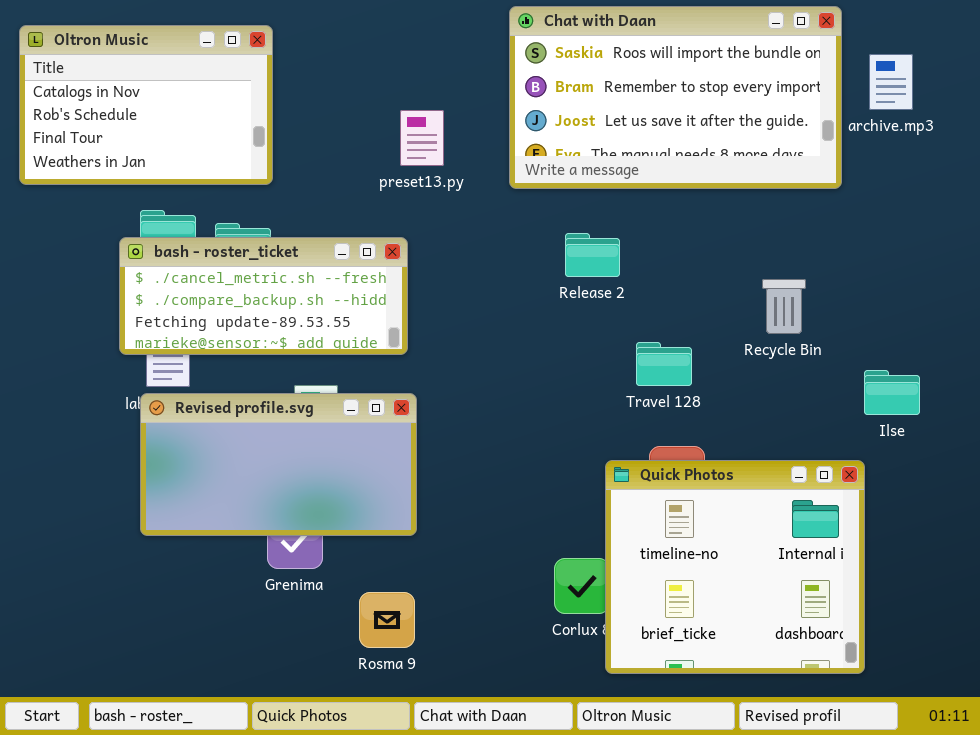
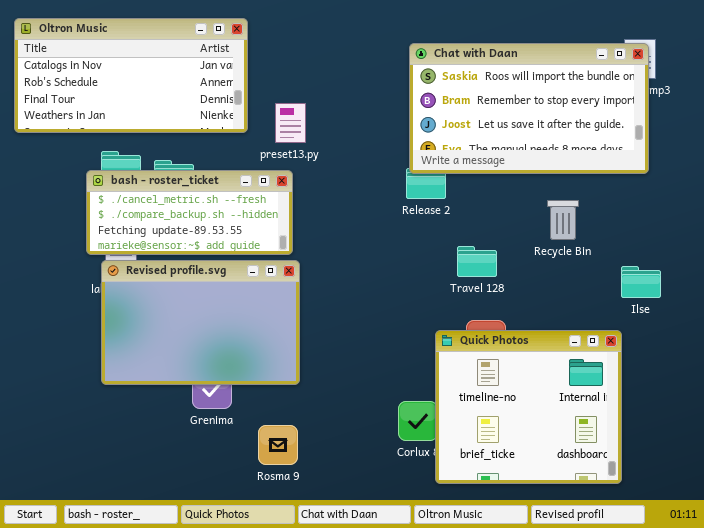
Chat with Daan: [509,6,842,189] -> [409,43,649,174], moved
Oltron Music: [19,25,273,185] -> [14,18,248,133], resized
preset13.py: [400,110,444,166] -> [275,103,306,143], moved
Revised profile.svg: [140,393,417,536] -> [101,260,300,385], resized

